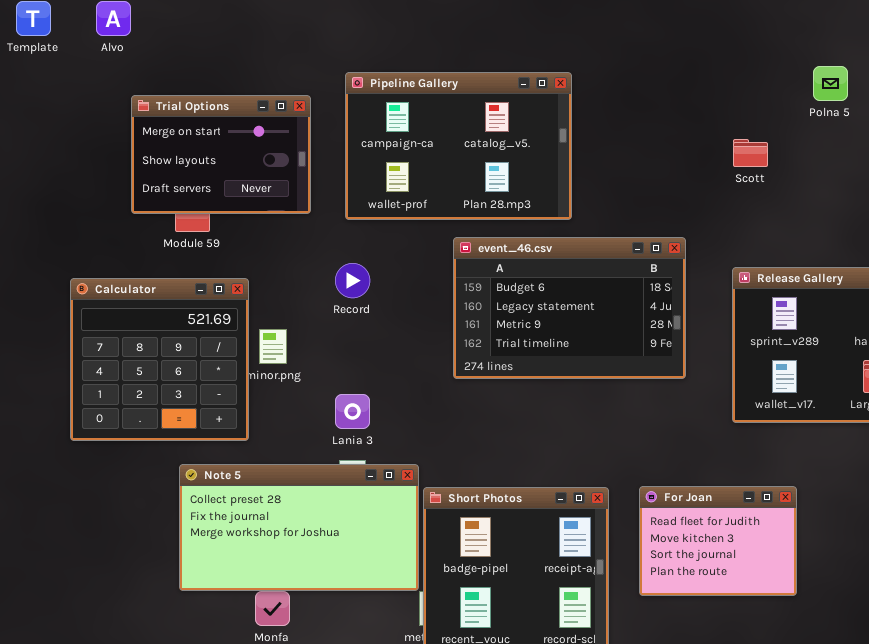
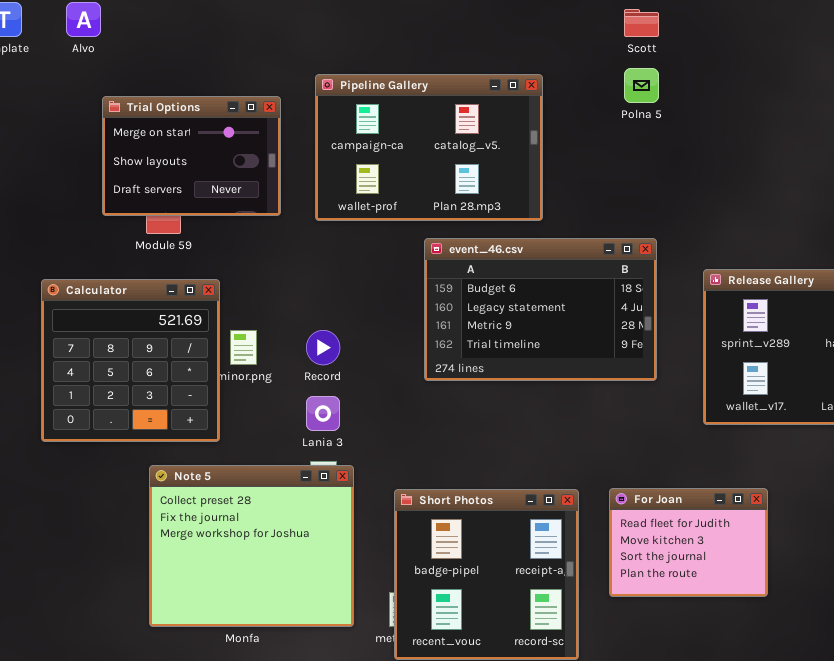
Polna 5: [813,66,848,101] -> [624,68,659,103], moved
Scott: [733,139,768,167] -> [624,9,659,37], moved
Record: [335,263,370,298] -> [306,330,340,365], moved
Note 5: [179,464,419,591] -> [149,465,354,627], resized

